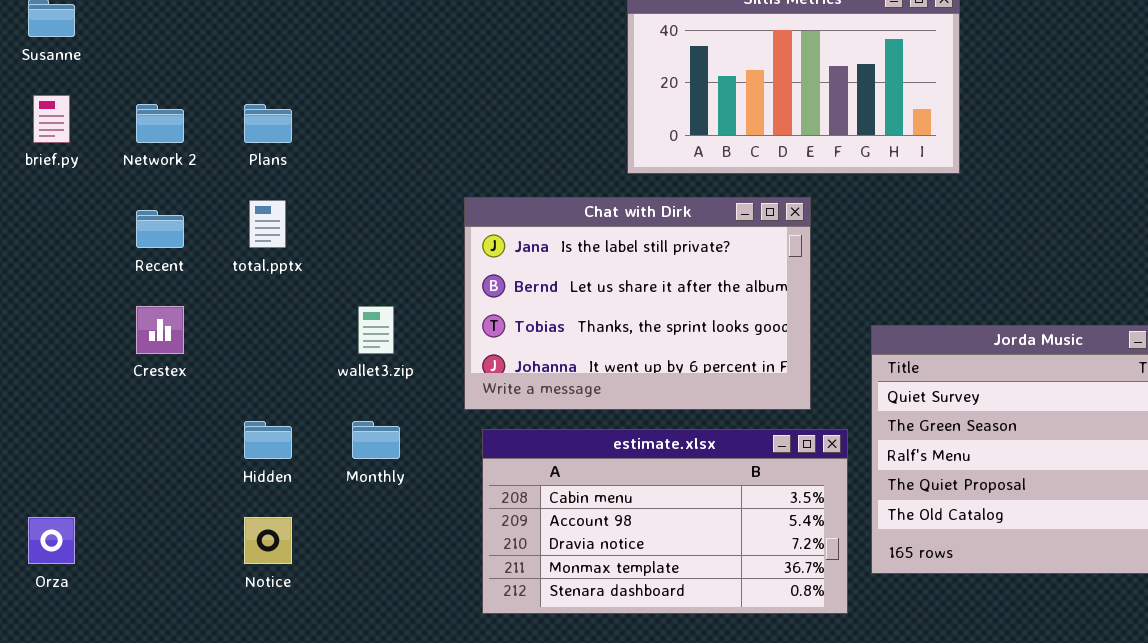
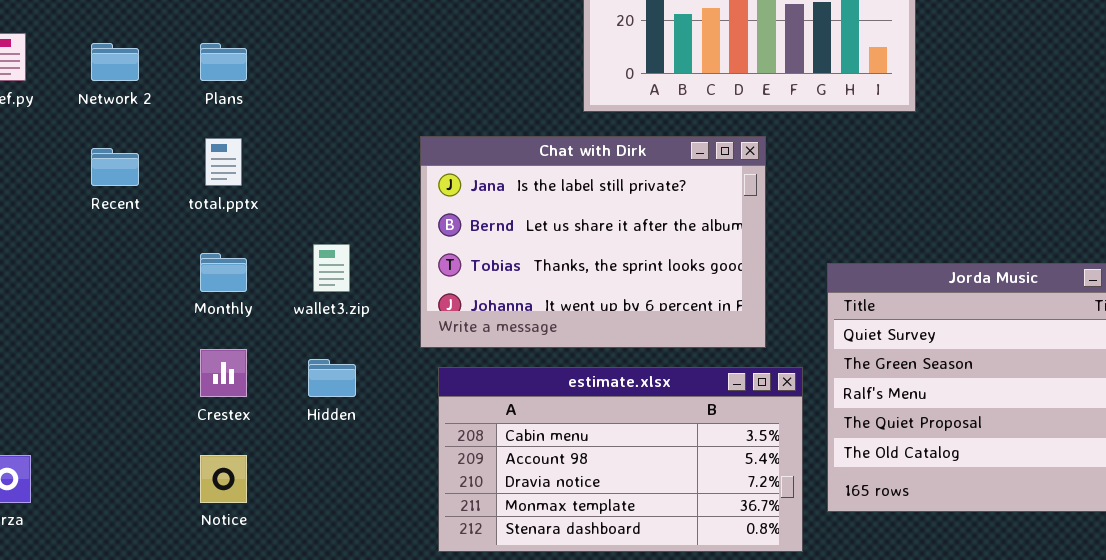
Crestex: [136,306,184,354] -> [200,349,247,397], moved
Hidden: [244,421,292,459] -> [308,359,356,397], moved
Monthly: [352,421,400,459] -> [200,253,247,292], moved

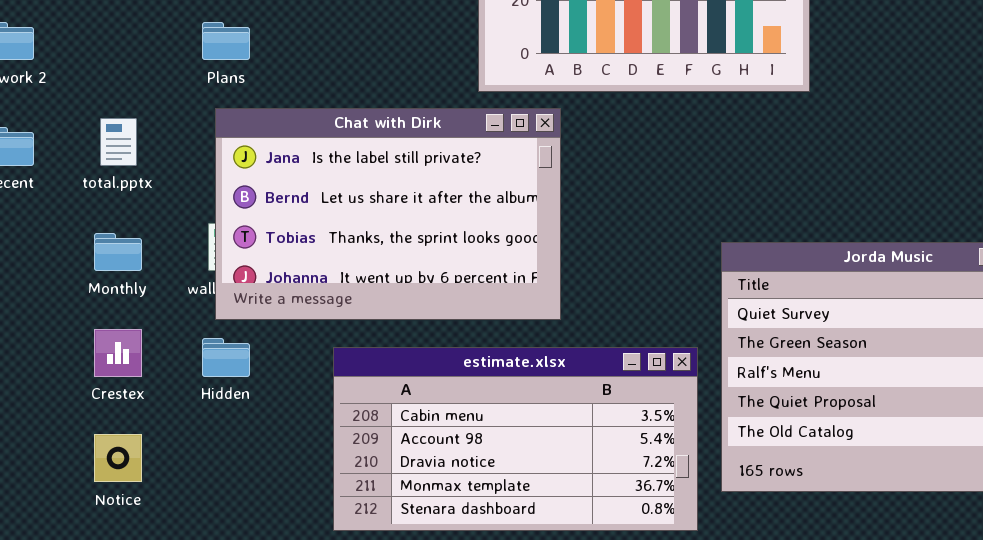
Plans: [200,43,247,81] -> [202,22,250,60], moved
Chat with Dirk: [420,136,766,348] -> [215,108,561,320], moved

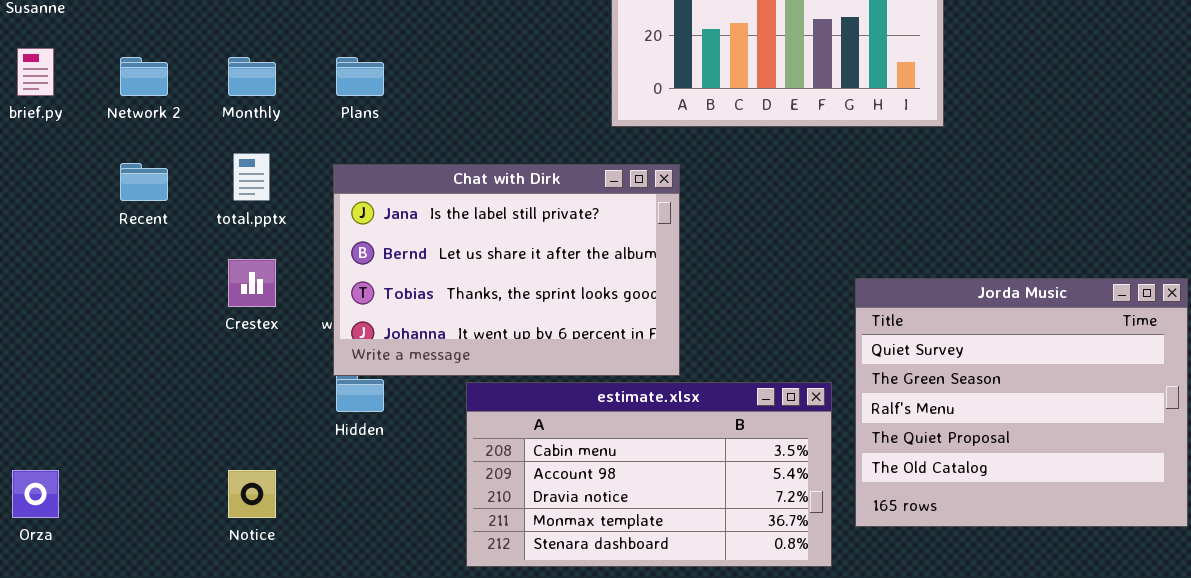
Chat with Dirk: [215,108,561,320] -> [333,164,680,376], moved
Monthly: [94,233,142,271] -> [228,57,276,96], moved
Crestex: [94,329,142,377] -> [228,259,276,307], moved

